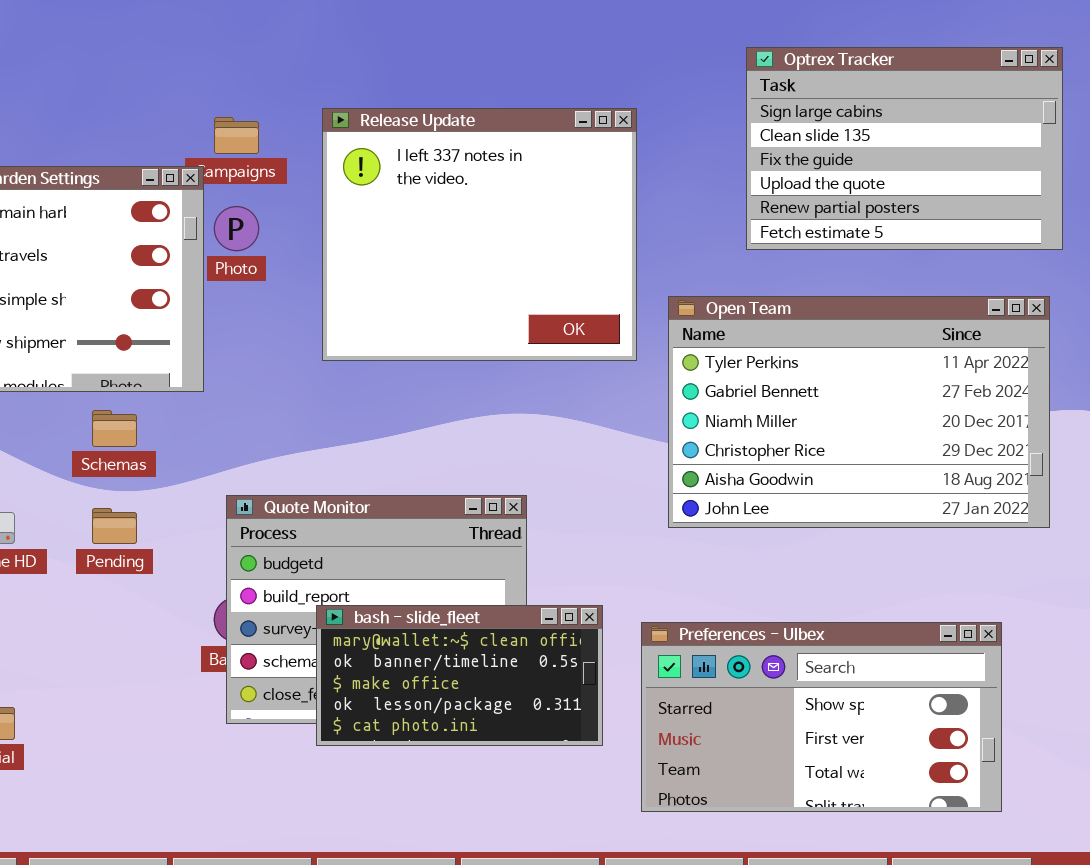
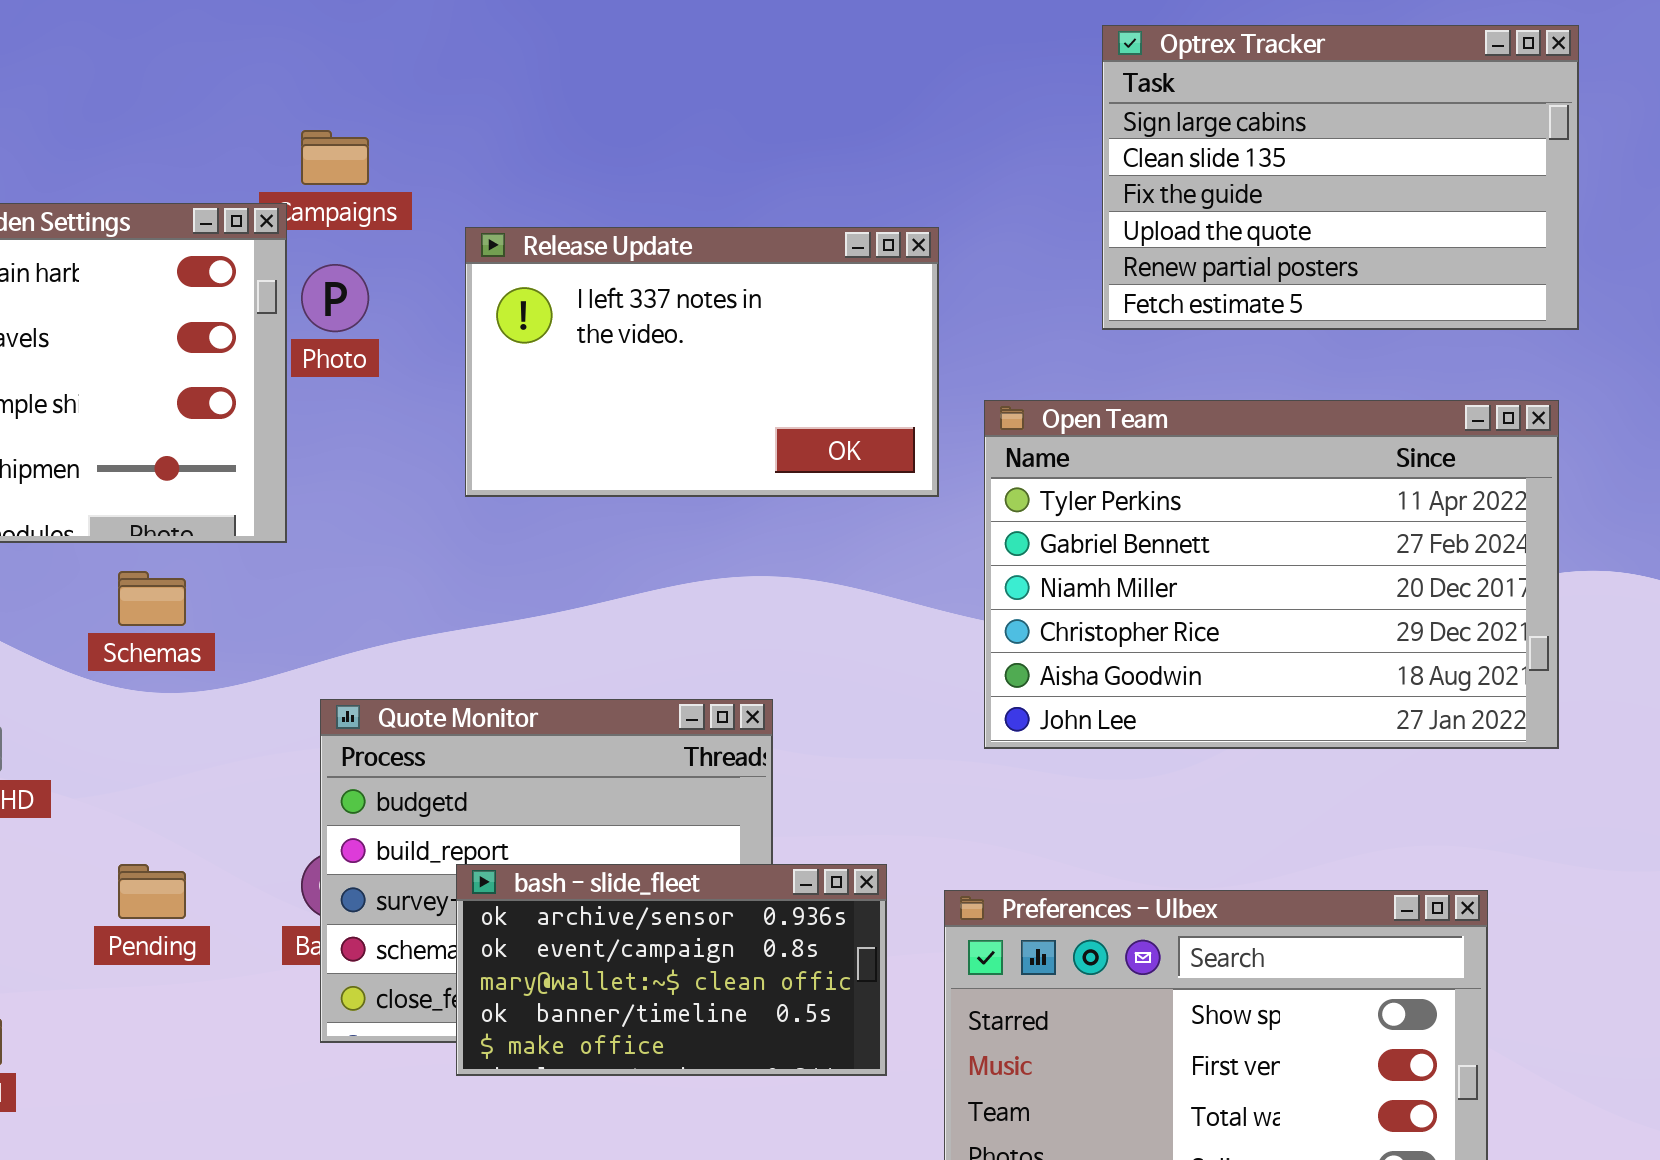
Release Update: [322,108,637,361] -> [465,227,939,497], resized
Pending: [92,508,137,544] -> [118,864,186,919], moved
bash - slide_fleet: [316,605,603,746] -> [456,864,887,1076], scrolled up 2 rows

